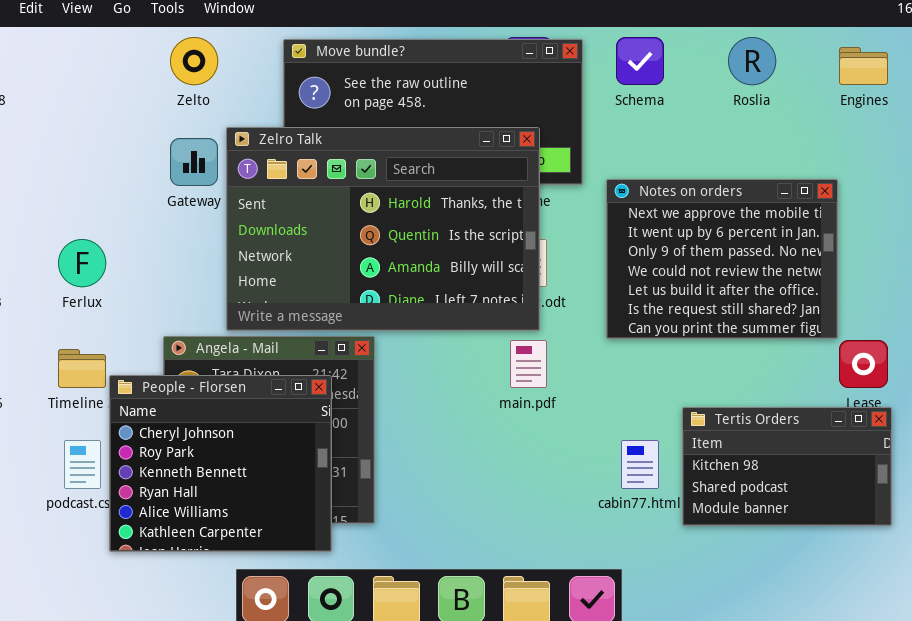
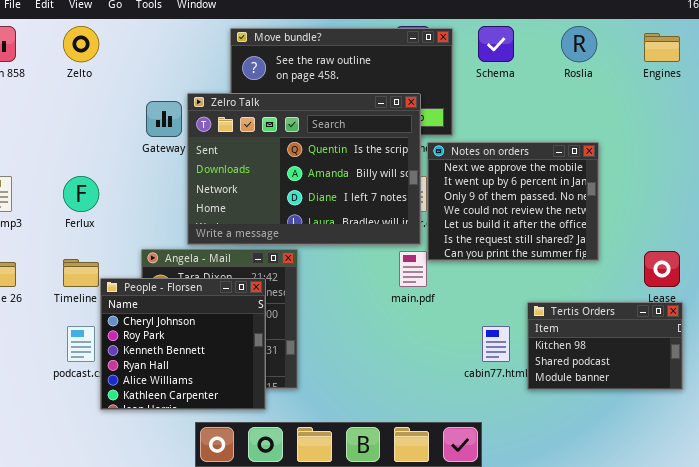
Zelto: [170,37,218,85] -> [63,26,99,62], moved
Zelro Talk: [226,127,540,331] -> [187,93,421,245], scrolled down 1 row
Notes on orders: [606,179,838,339] -> [427,142,599,261], moved

